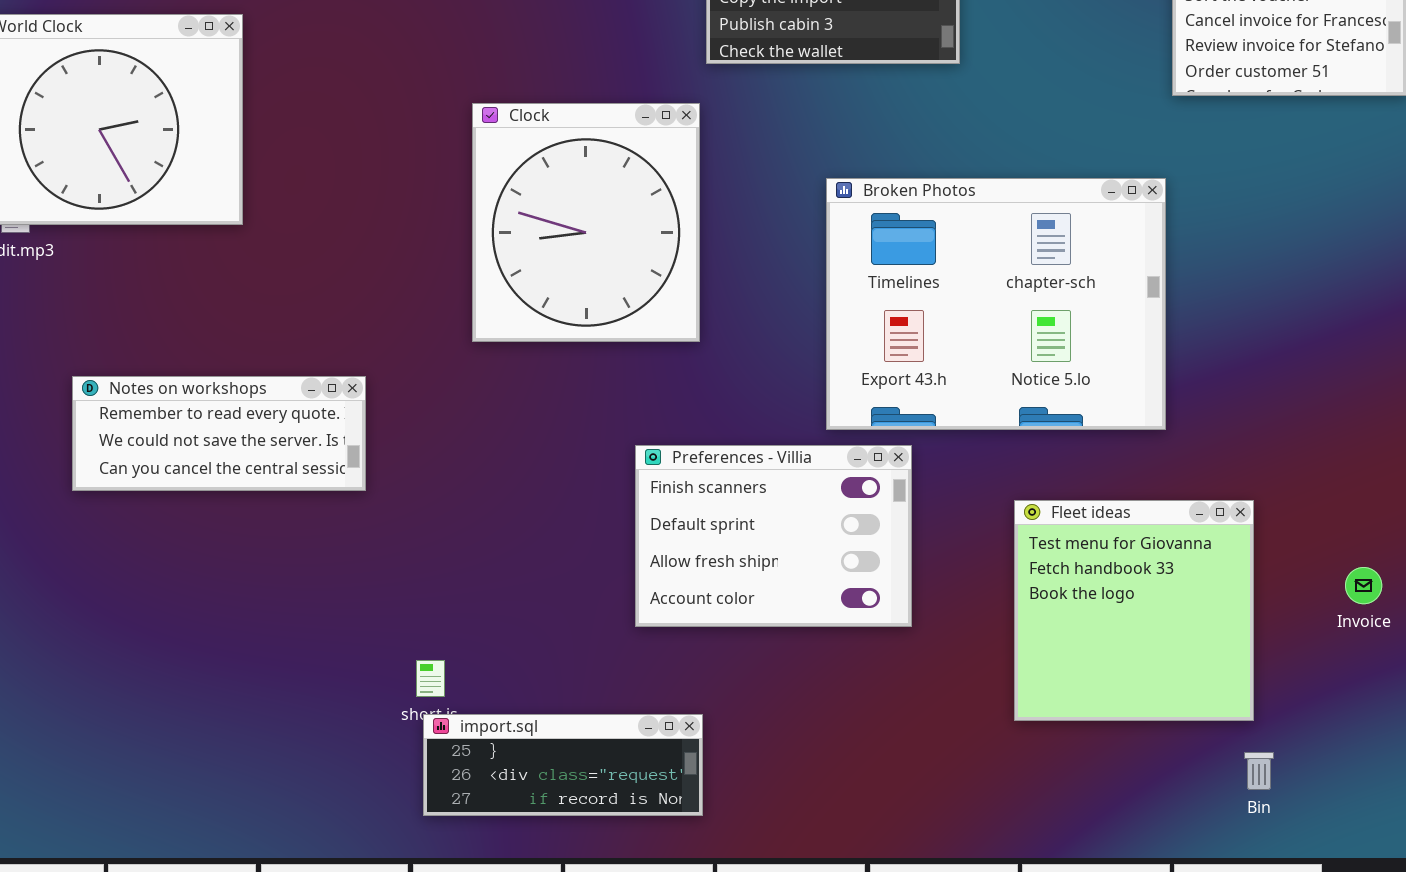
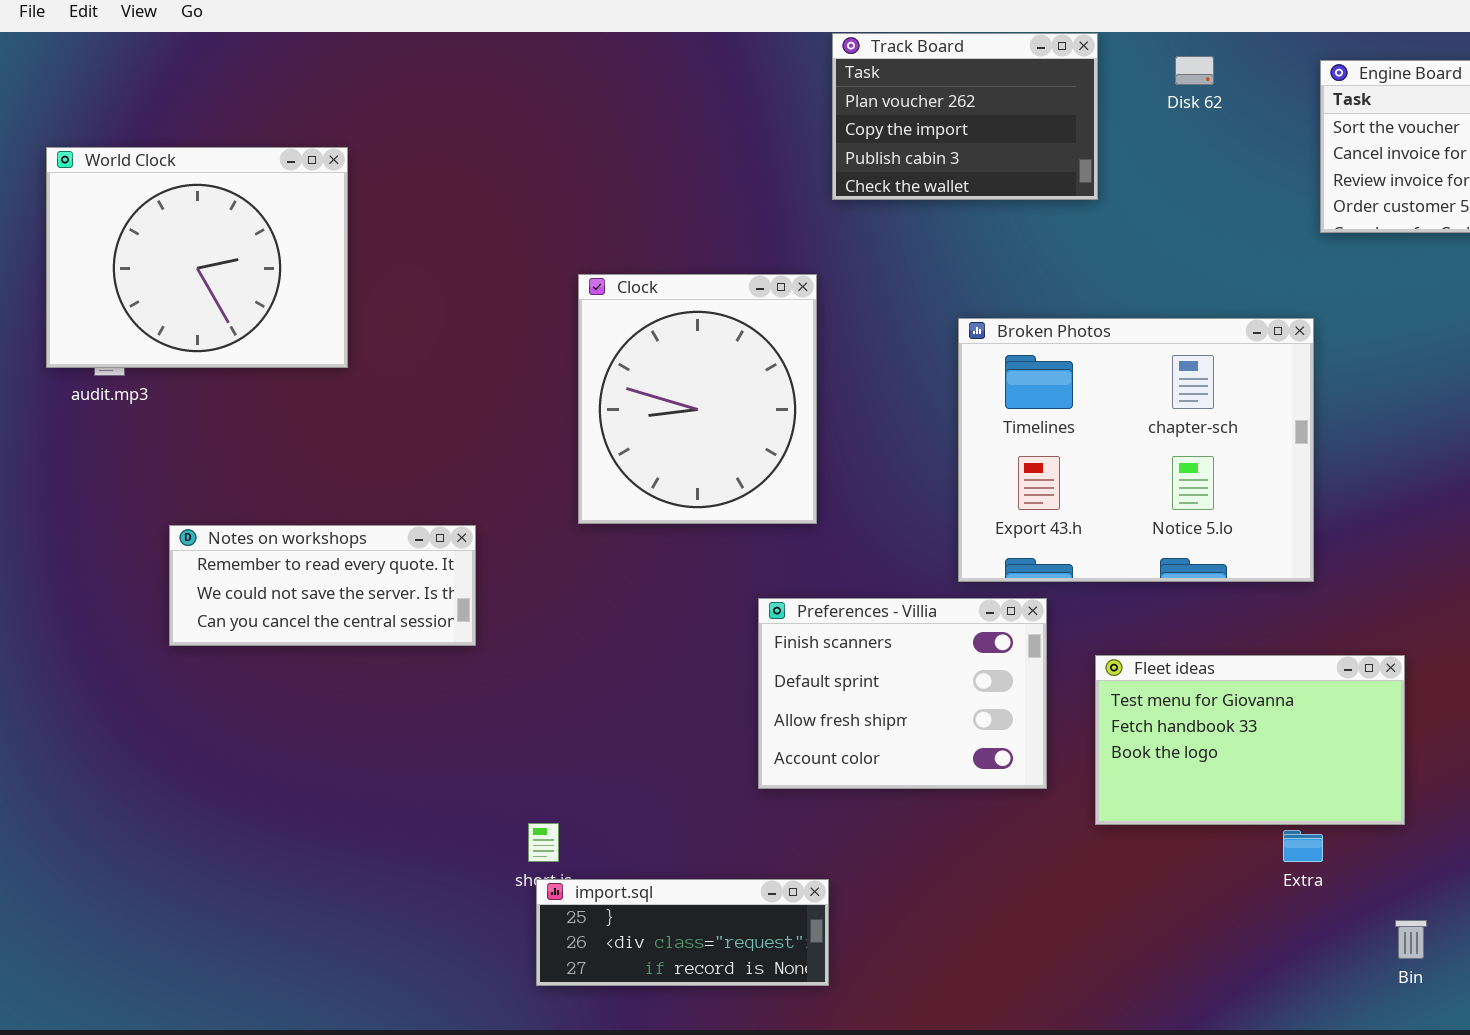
Clock: [472,103,700,342] -> [578,274,817,524], moved
Fleet ideas: [1014,500,1254,721] -> [1095,655,1405,825], resized

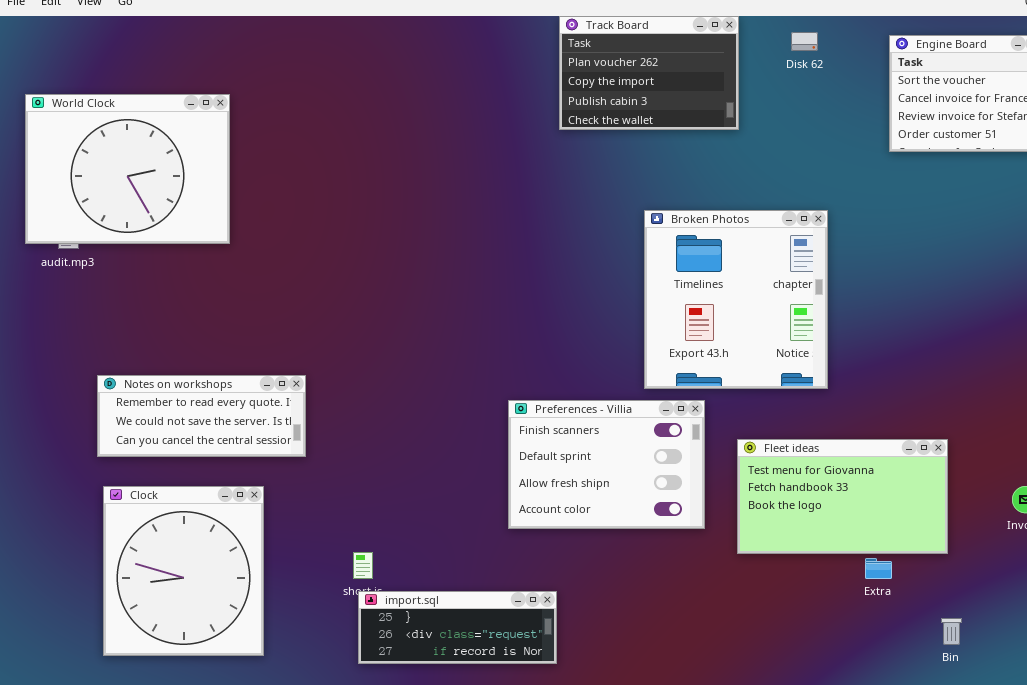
Clock: [578,274,817,524] -> [103,486,264,656], moved
Broken Photos: [958,318,1314,582] -> [644,210,828,389], resized
Notes on workshops: [169,525,476,646] -> [97,375,306,457], moved

